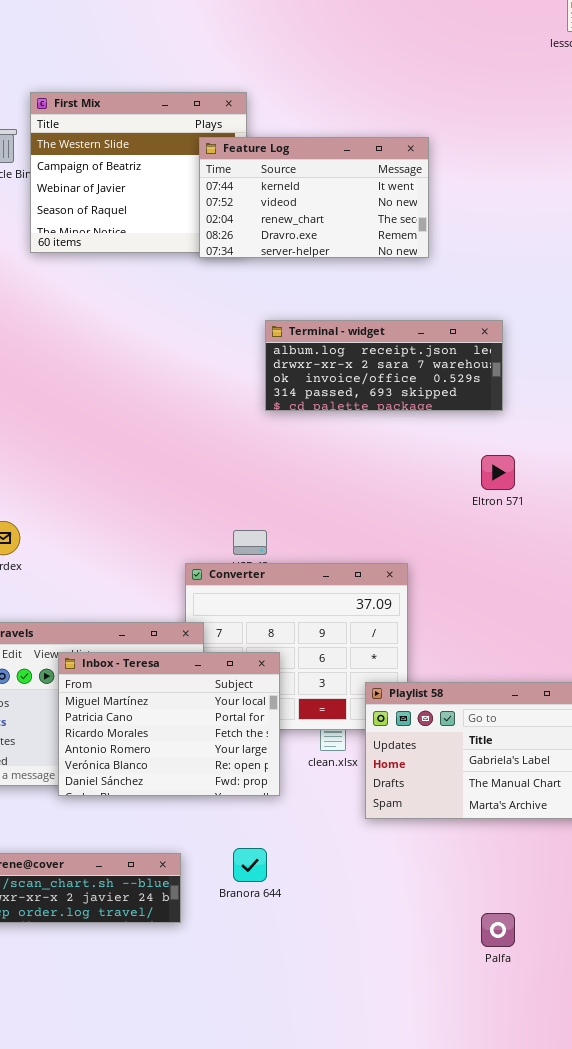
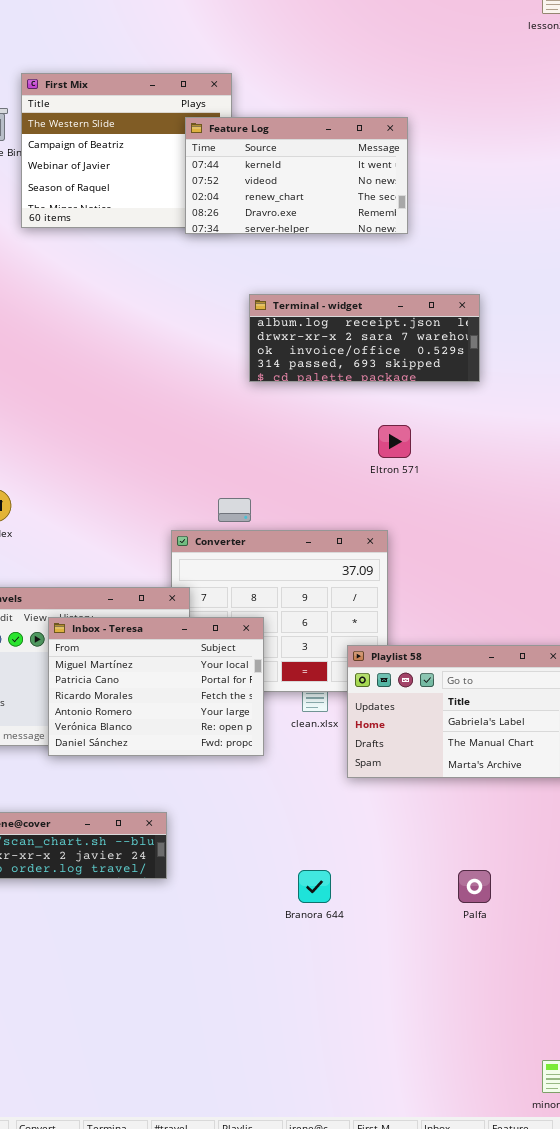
Eltron 571: [481,455,515,490] -> [378,425,411,458], moved
Branora 644: [233,848,267,882] -> [298,870,331,903], moved

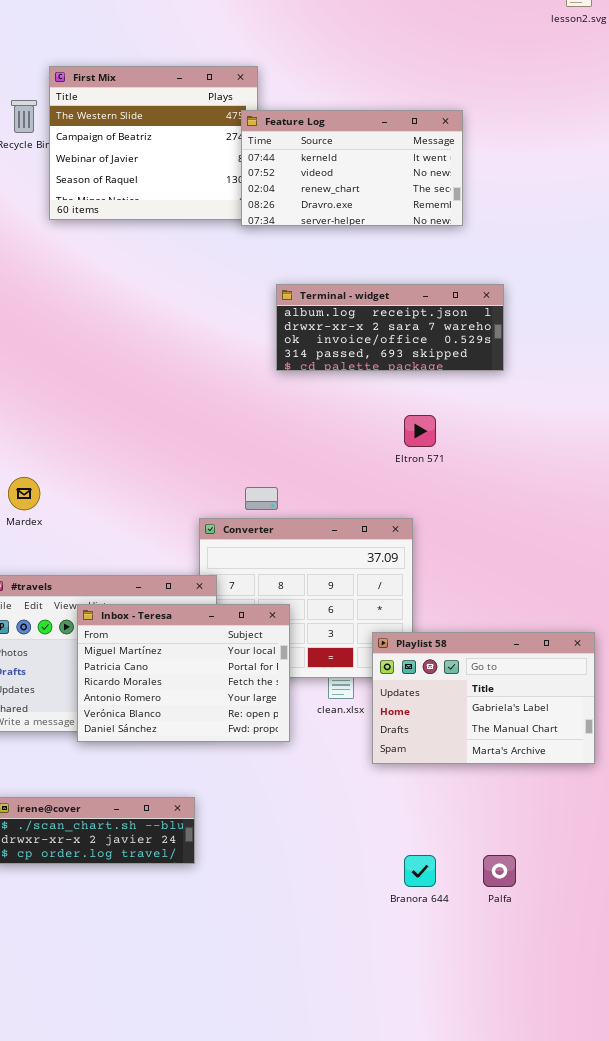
Feature Log: [185,117,408,234] -> [241,110,463,226], moved
Branora 644: [298,870,331,903] -> [404,855,436,887], moved

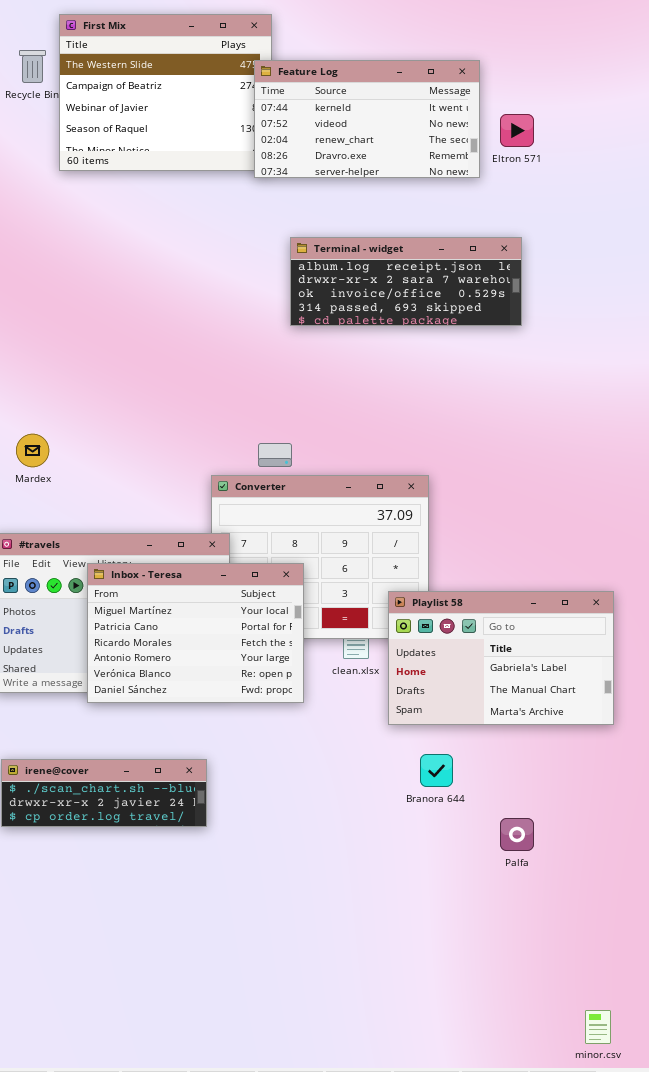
Eltron 571: [404,415,436,447] -> [500,114,534,147], moved
Branora 644: [404,855,436,887] -> [420,754,453,787], moved

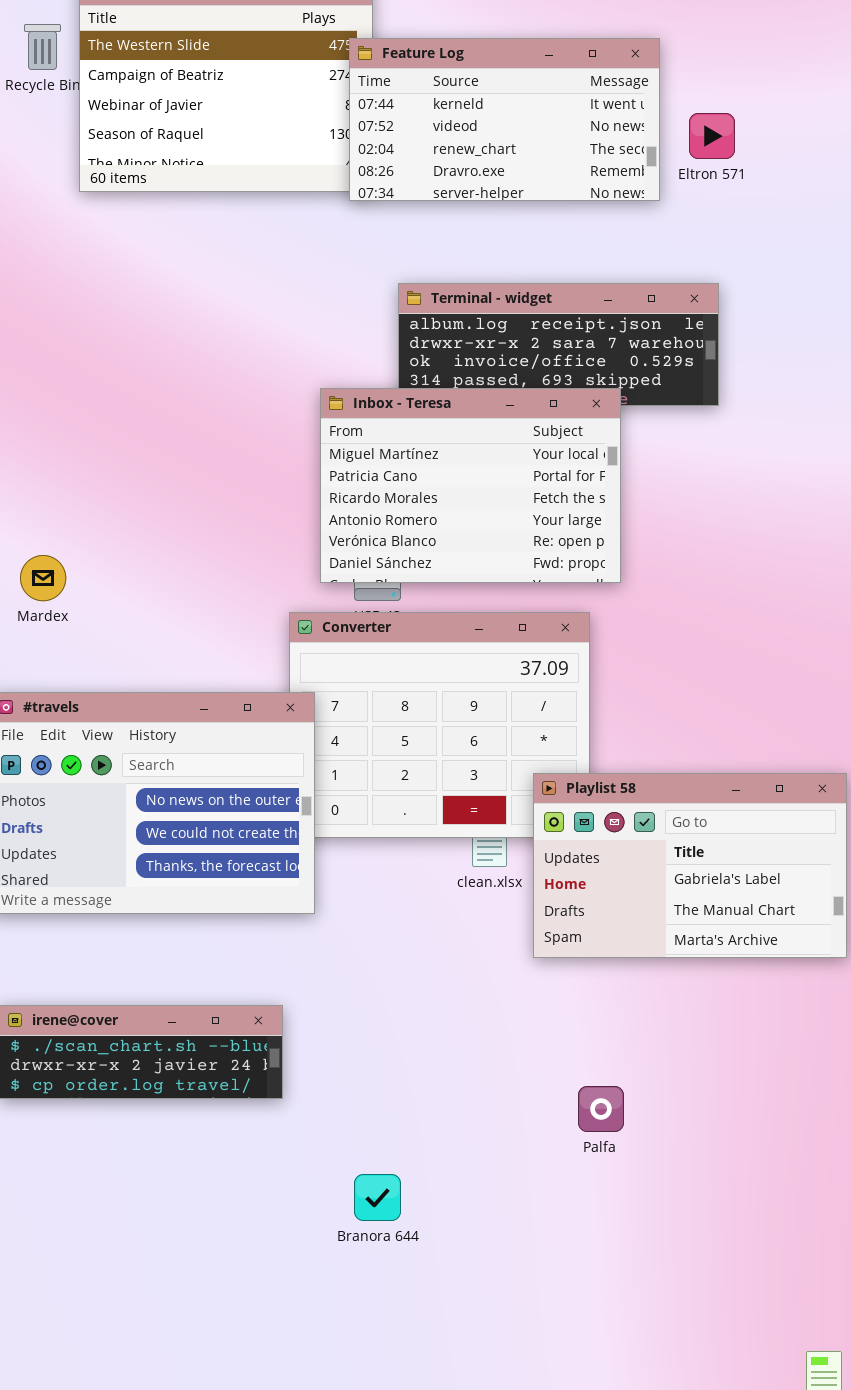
Inbox - Teresa: [87,563,304,703] -> [320,388,621,583], moved
Branora 644: [420,754,453,787] -> [354,1174,401,1221], moved
Palfa: [500,818,534,851] -> [578,1086,624,1132], moved

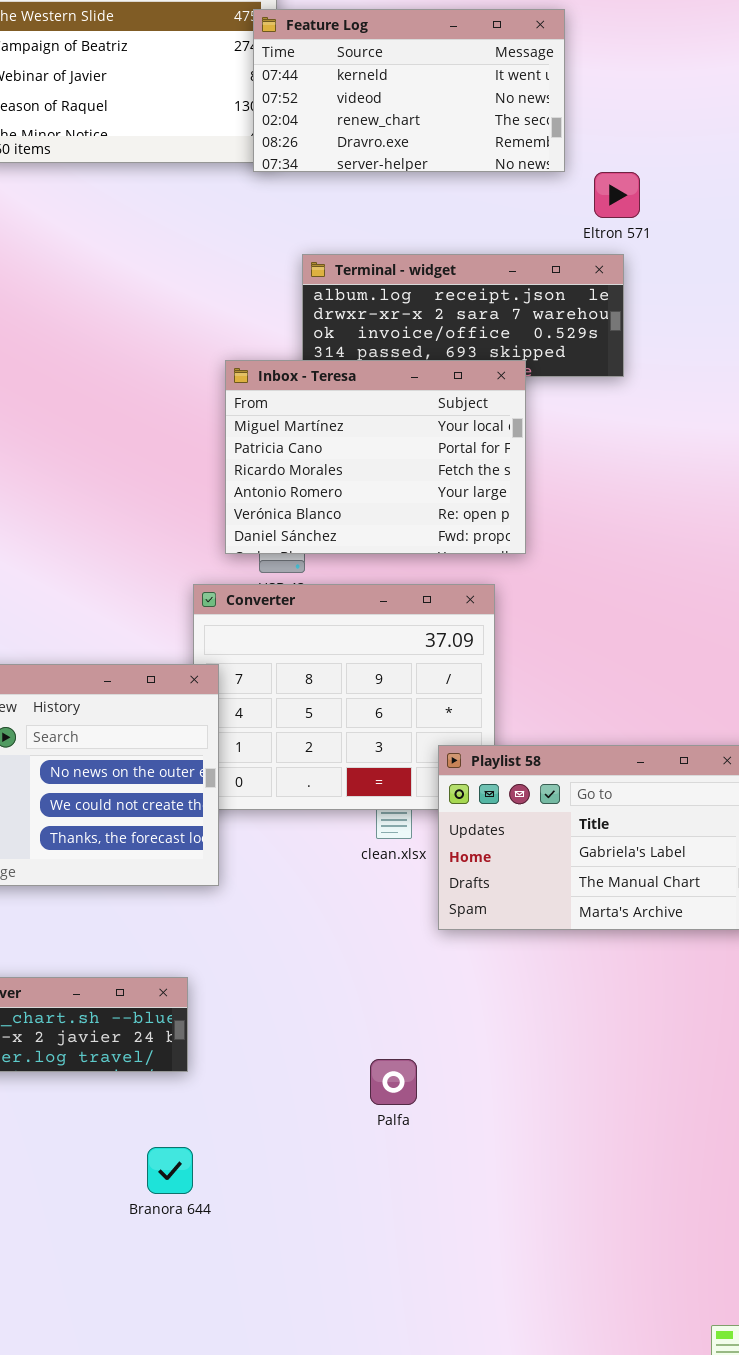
Eltron 571: [689,113,735,159] -> [594,172,640,218], moved
Palfa: [578,1086,624,1132] -> [370,1059,417,1105], moved
Branora 644: [354,1174,401,1221] -> [147,1147,193,1194], moved

